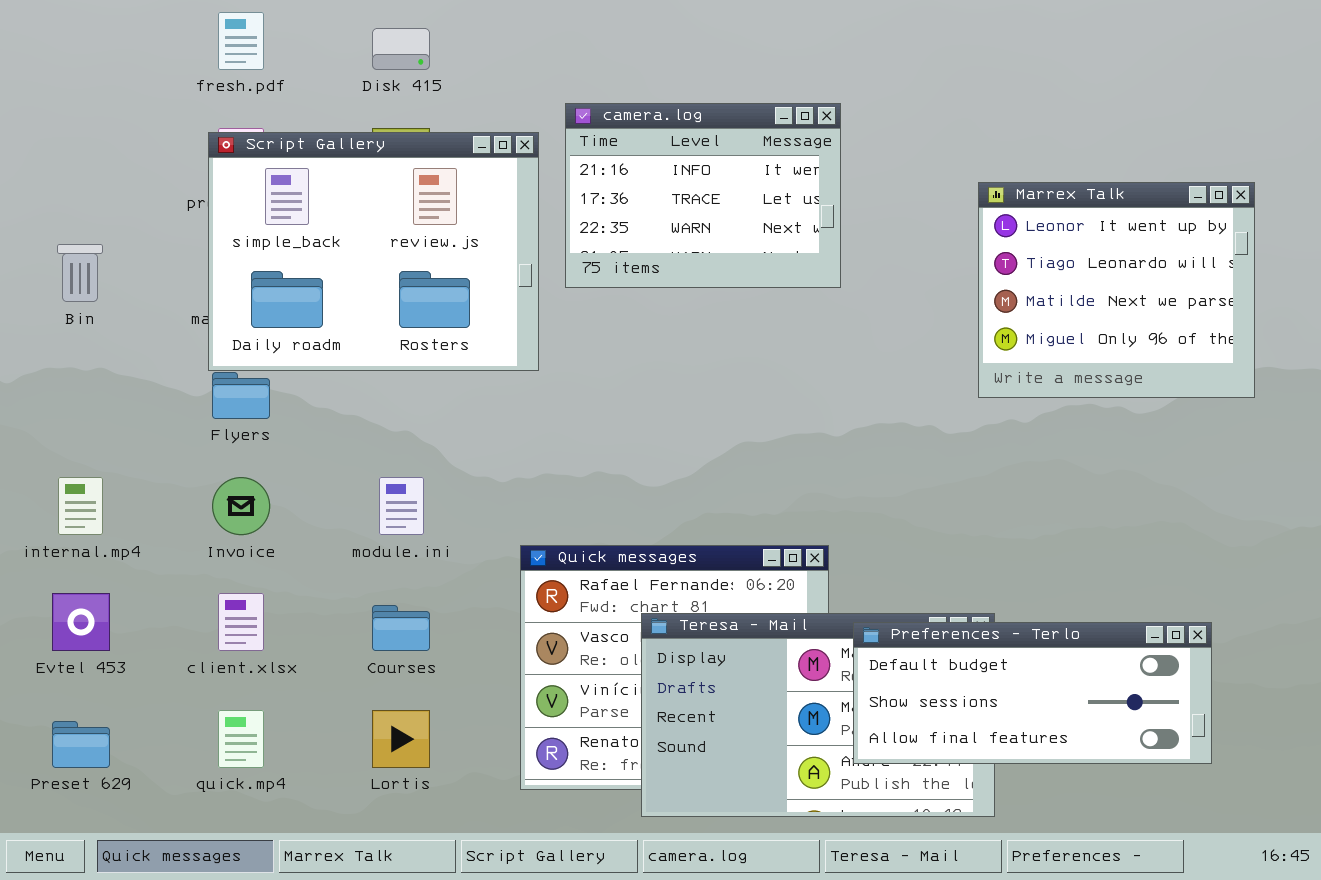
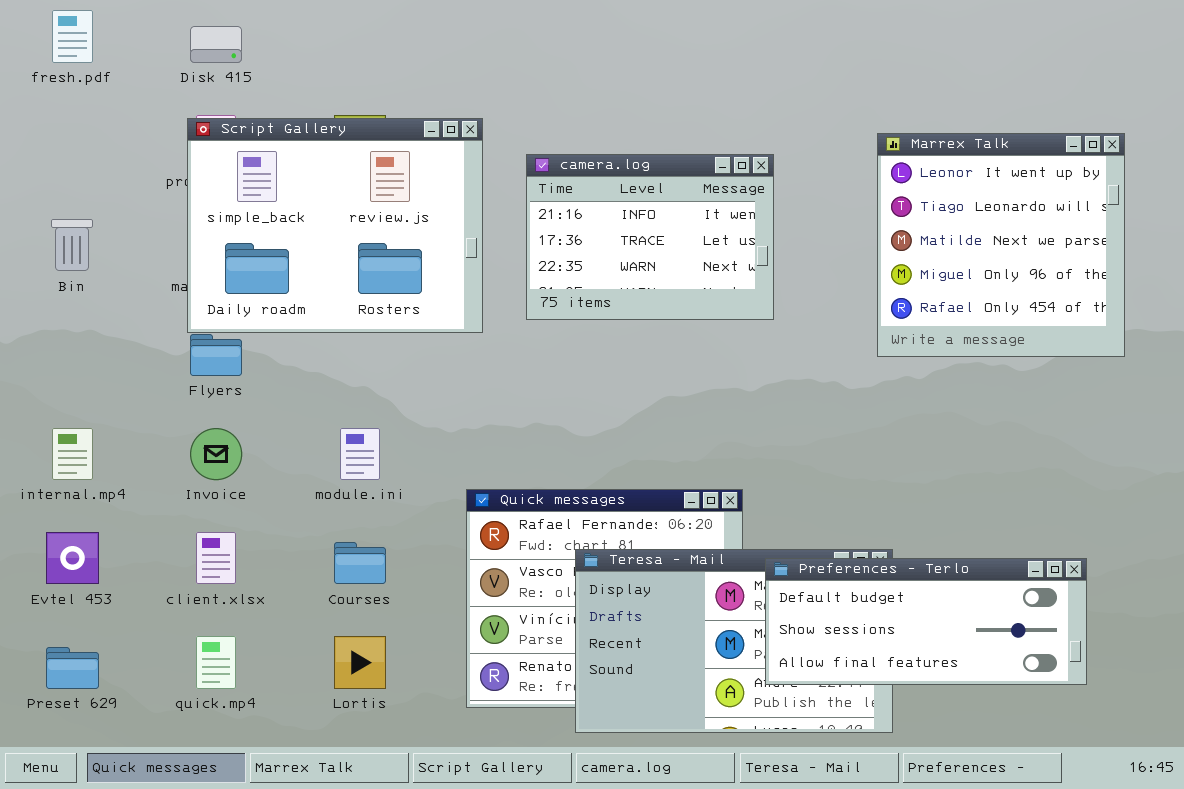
fresh.pdf: [218,12,264,70] -> [52,10,93,63], moved
Disk 415: [372,28,430,70] -> [190,26,242,63], moved
camera.log: [565,103,841,288] -> [526,154,774,320], moved
Marrex Talk: [978,182,1255,398] -> [877,133,1125,357], resized

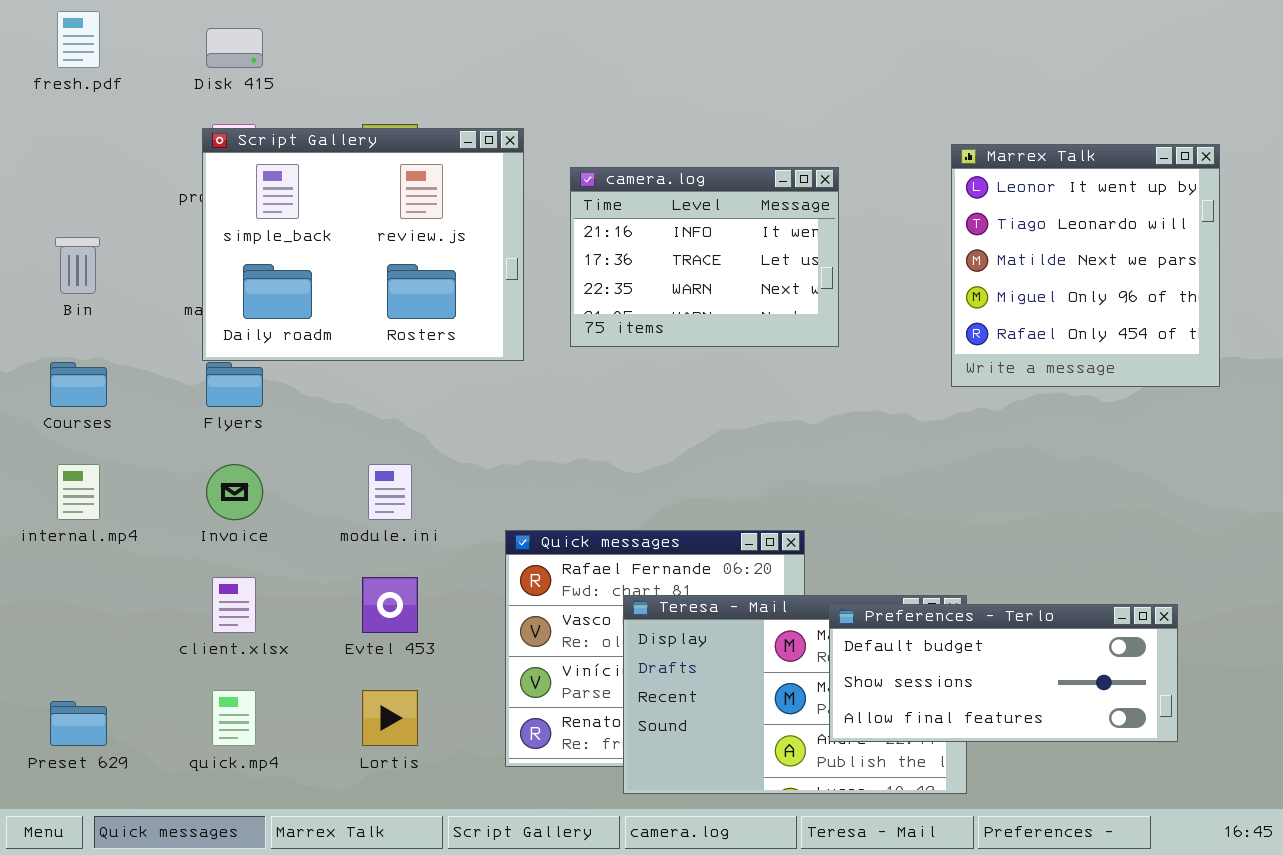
Evtel 453: [46,532,99,584] -> [362,577,418,633], moved
Courses: [334,542,386,584] -> [50,362,107,407], moved

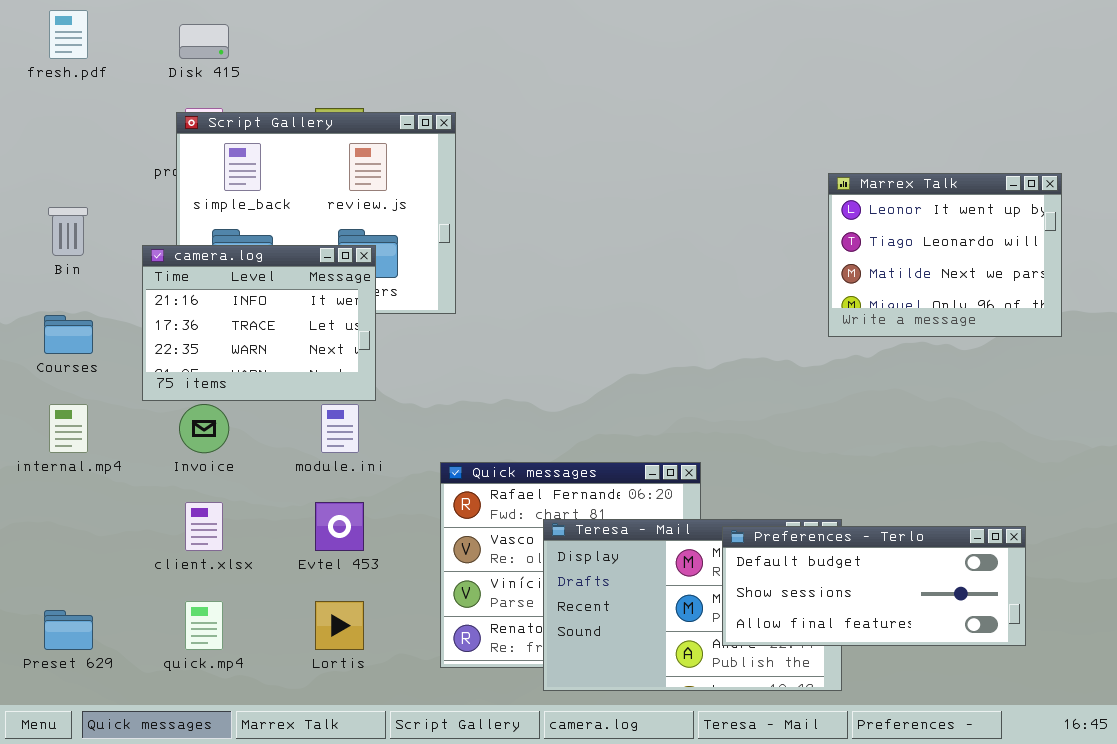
Marrex Talk: [951,144,1220,387] -> [828,173,1062,337], resized
camera.log: [570,167,839,347] -> [142,245,376,401], moved

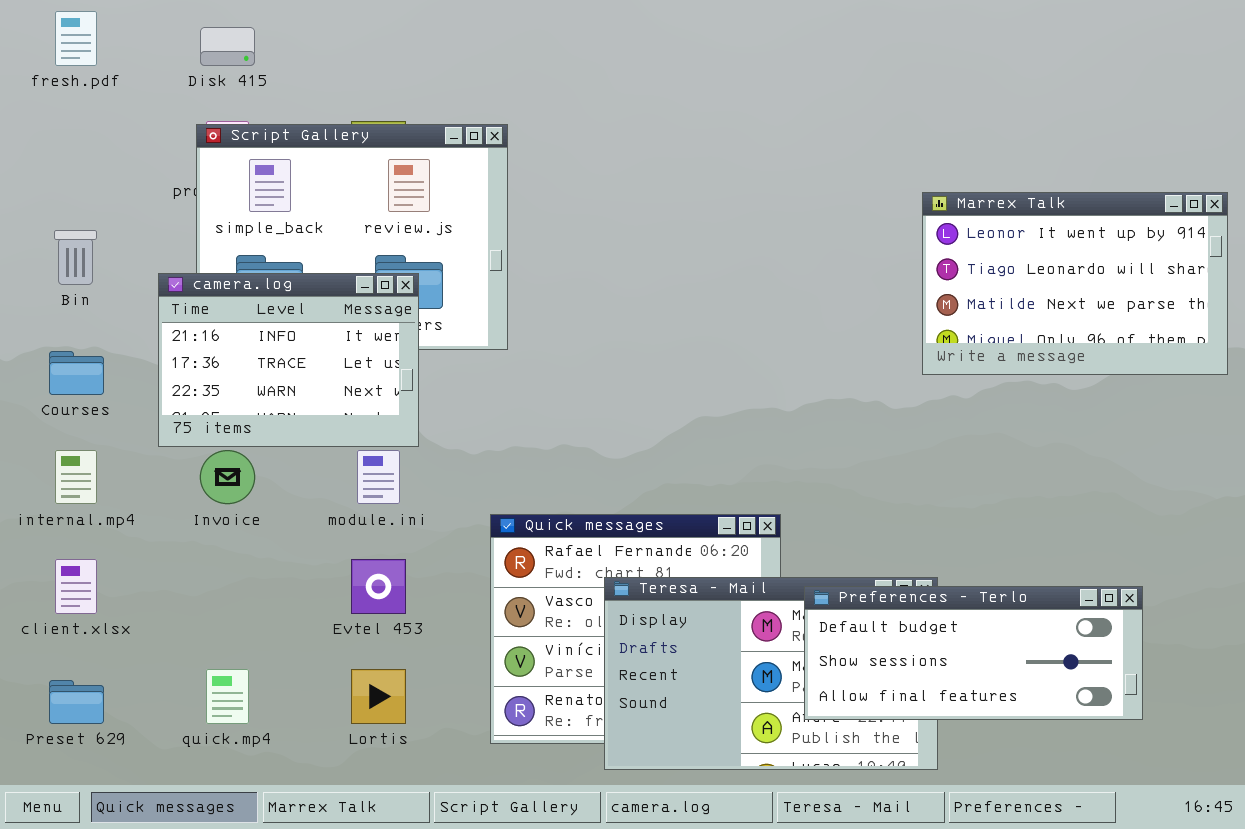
Marrex Talk: [828,173,1062,337] -> [922,192,1228,375], resized
client.xlsx: [185,502,223,551] -> [55,559,97,614], moved

